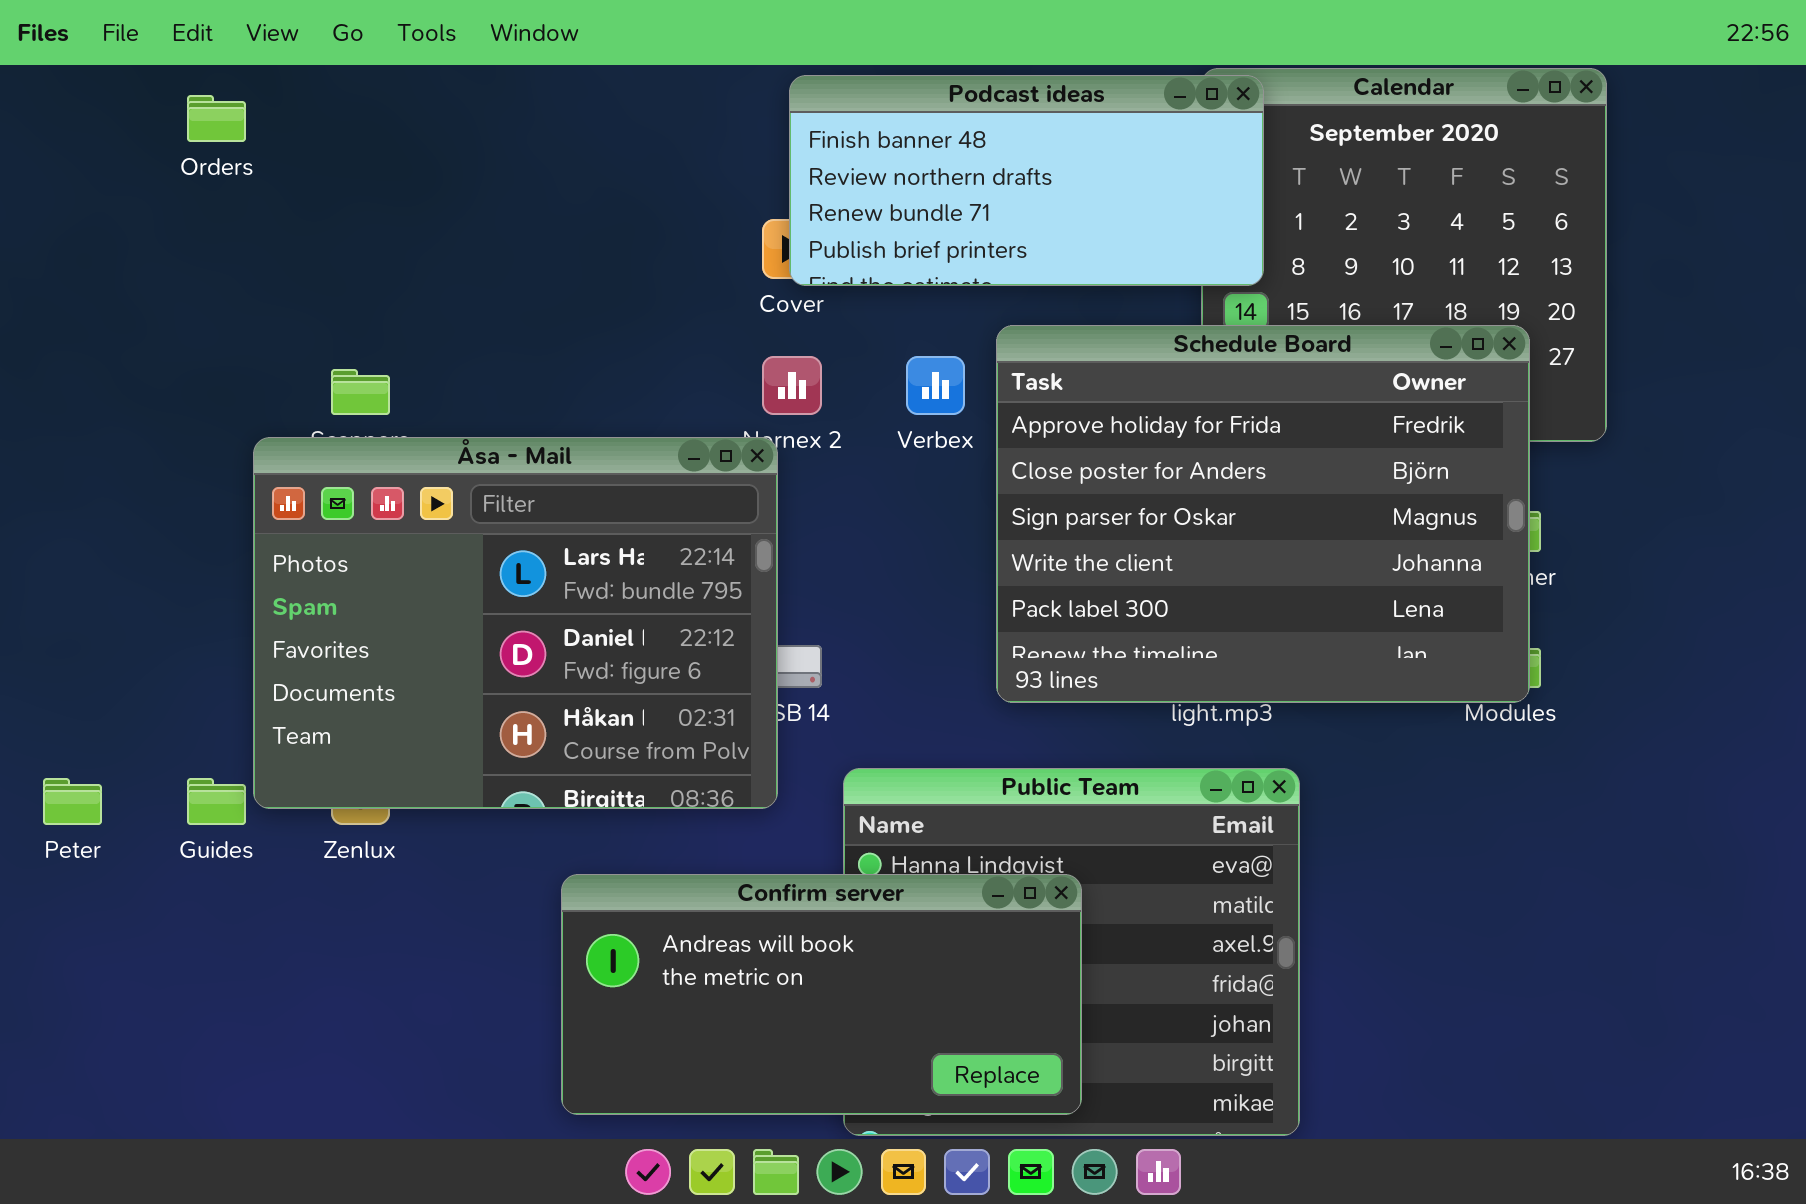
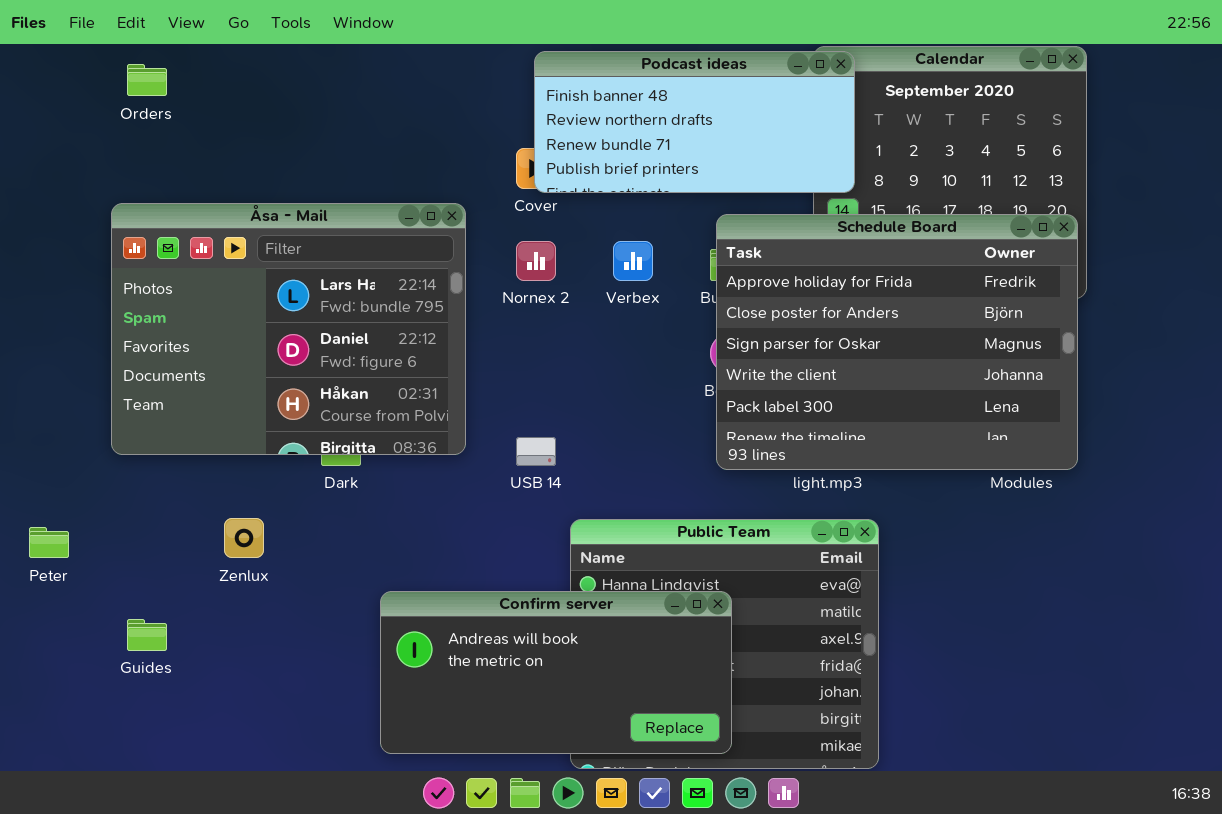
Schedule Board: [996,325,1530,703] -> [716,214,1078,470], moved
Åsa - Mail: [253,437,778,809] -> [111,203,466,455], moved
Guides: [187,778,246,825] -> [127,619,167,651], moved

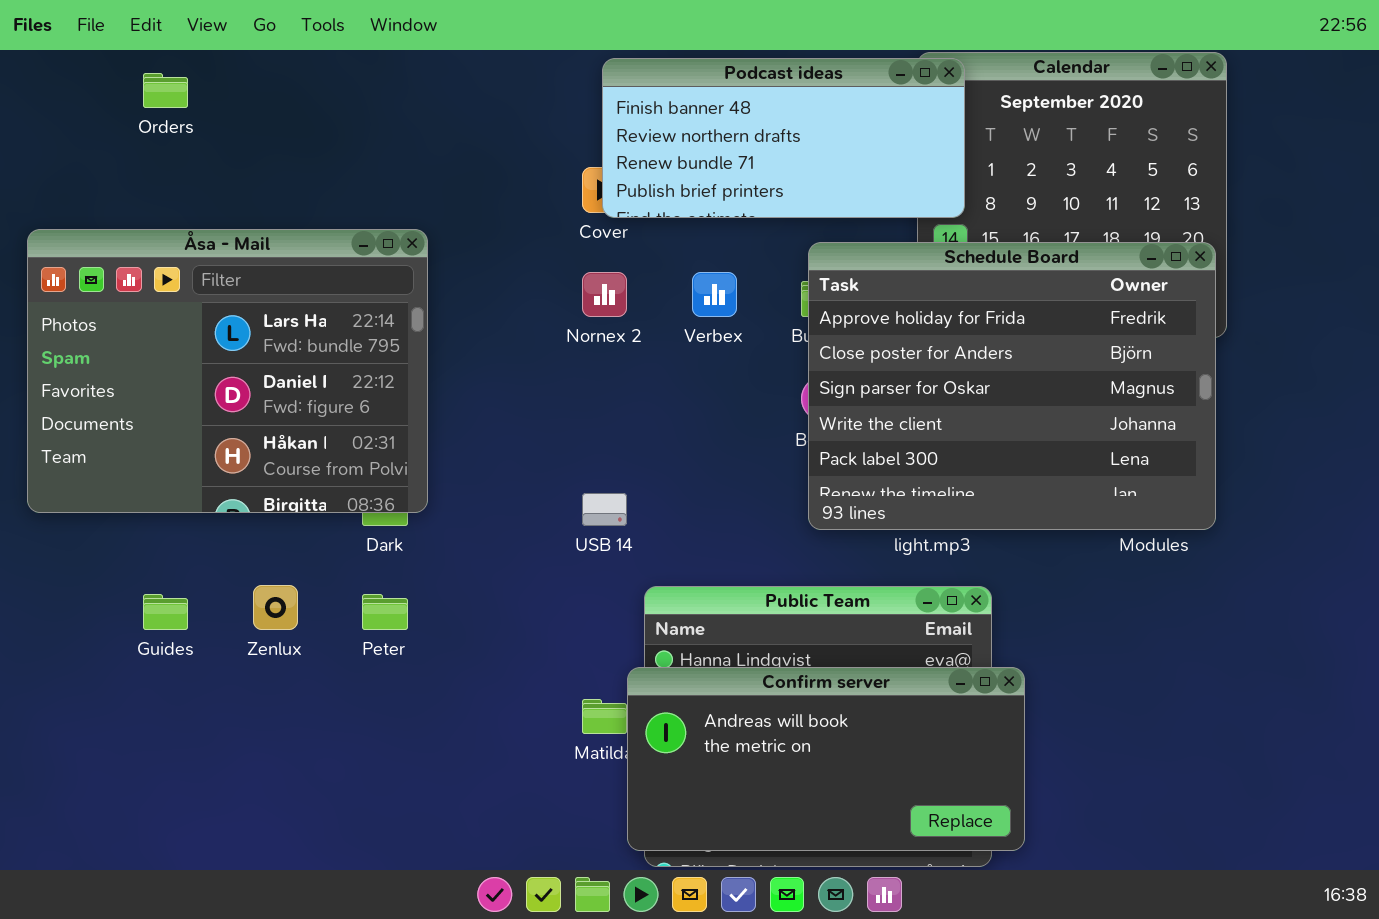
Åsa - Mail: [111,203,466,455] -> [27,229,428,513], moved
Peter: [29,527,69,558] -> [362,594,408,630], moved
Confirm server: [380,591,732,754] -> [627,667,1025,851], moved
Guides: [127,619,167,651] -> [143,594,188,630], moved

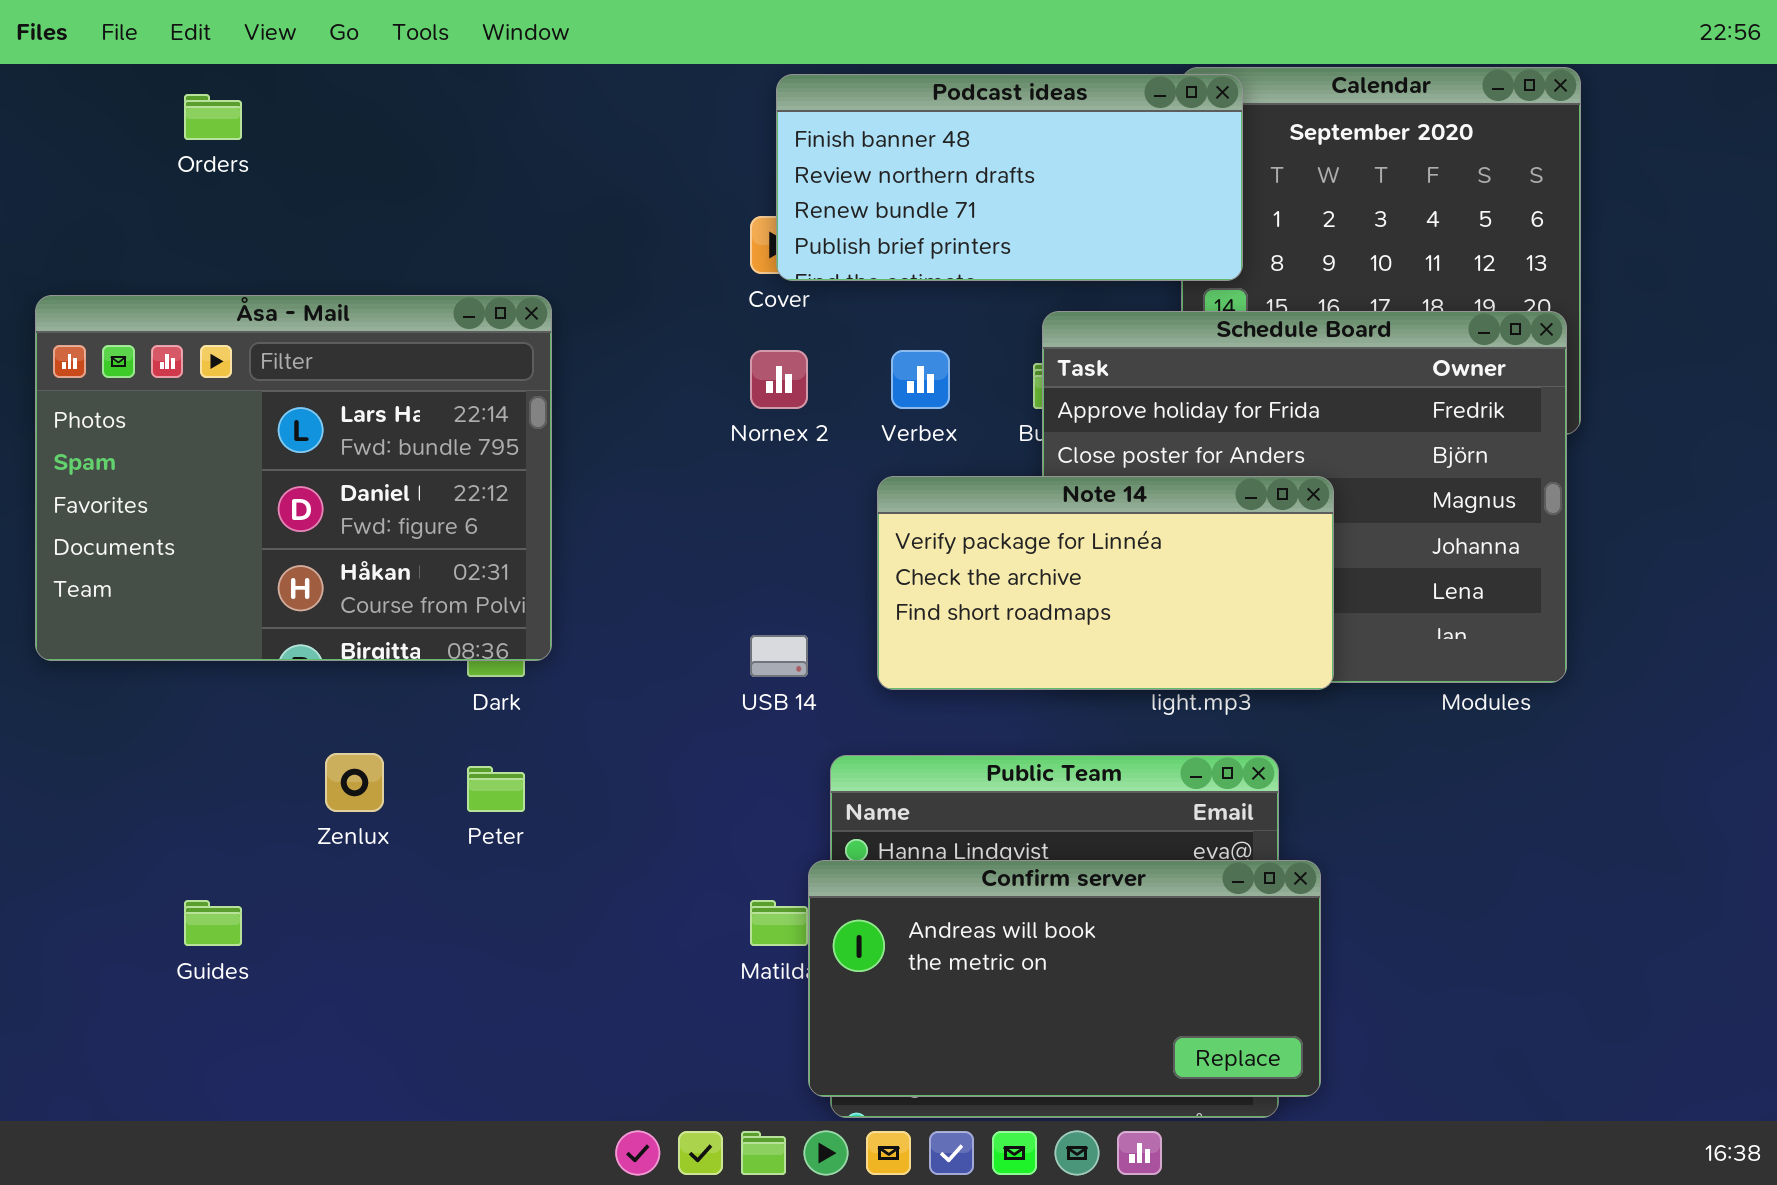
Note 14: none -> [877,476,1334,690], opened
Guides: [143,594,188,630] -> [184,900,242,946], moved

